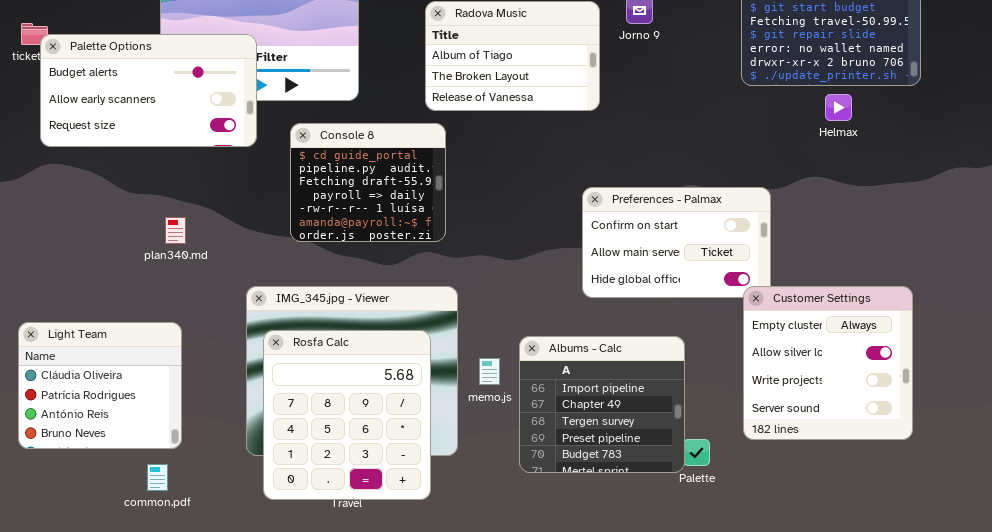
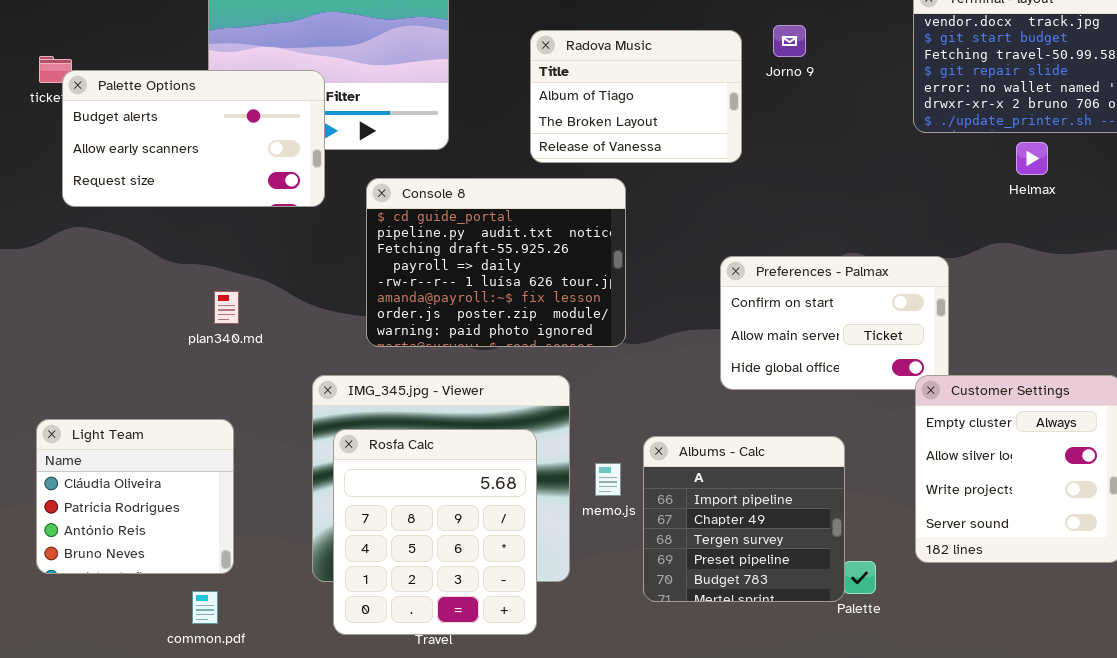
Console 8: [290,123,446,242] -> [366,178,626,347], resized

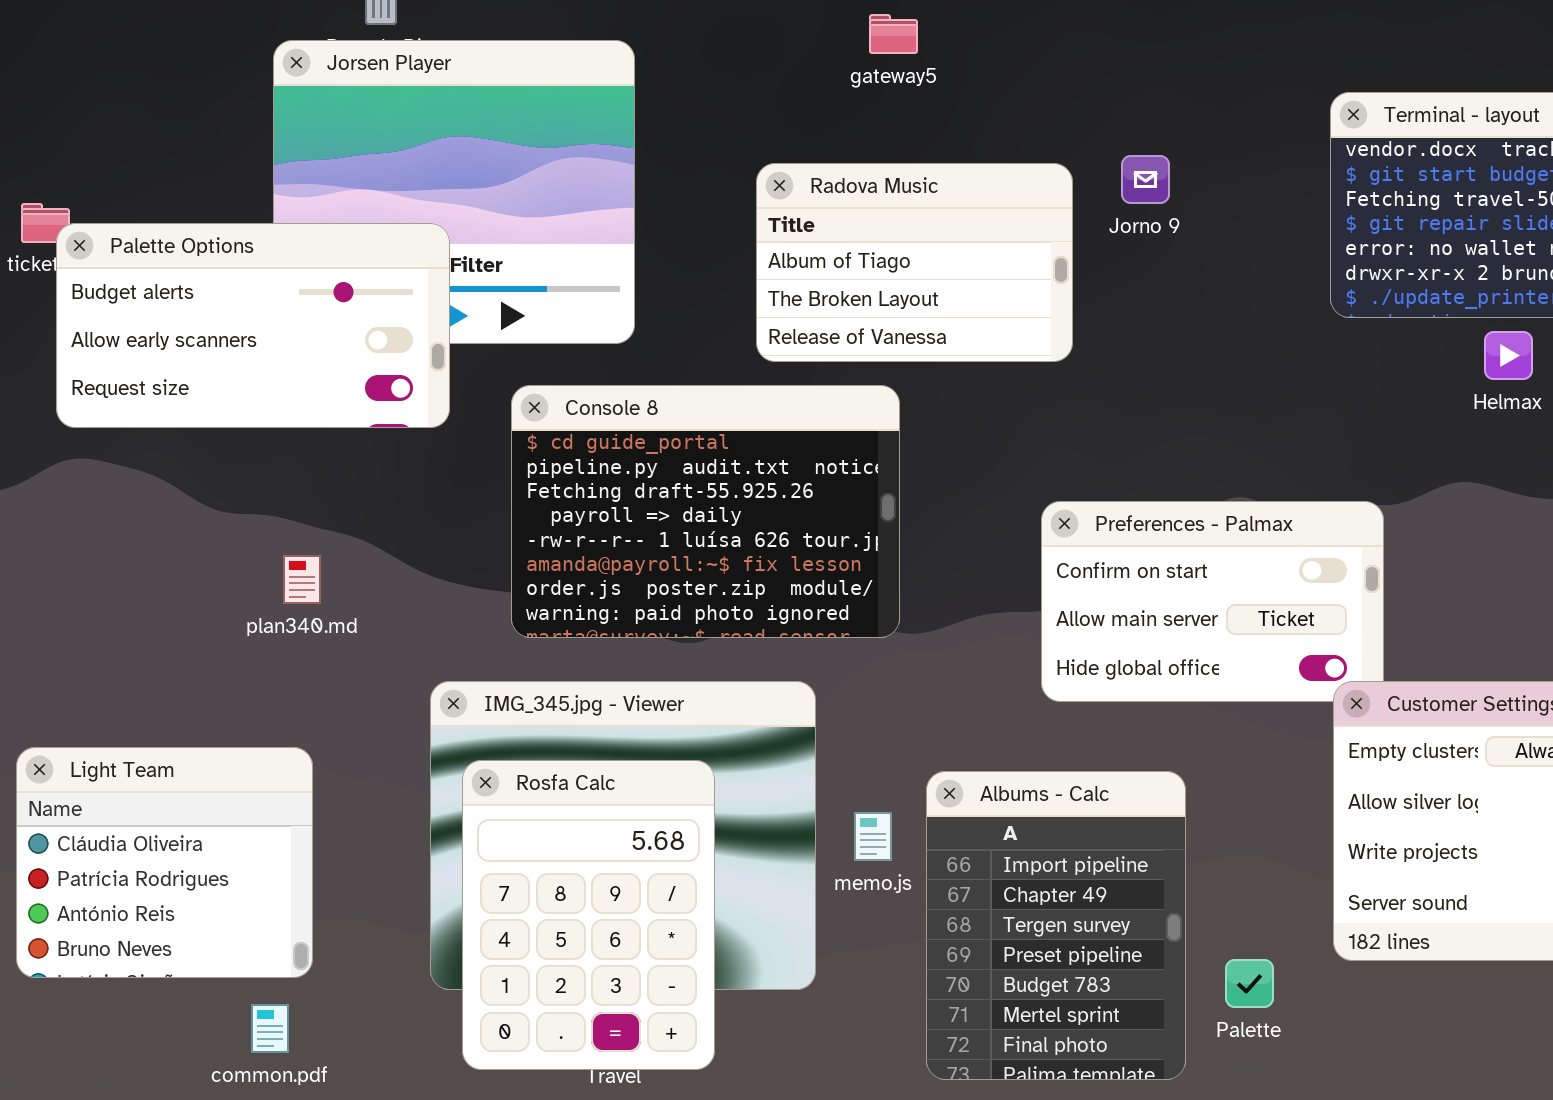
Rosfa Calc: [333,429,537,635] -> [462,760,715,1070], resized
Albums - Calc: [643,436,845,602] -> [926,771,1186,1080], resized

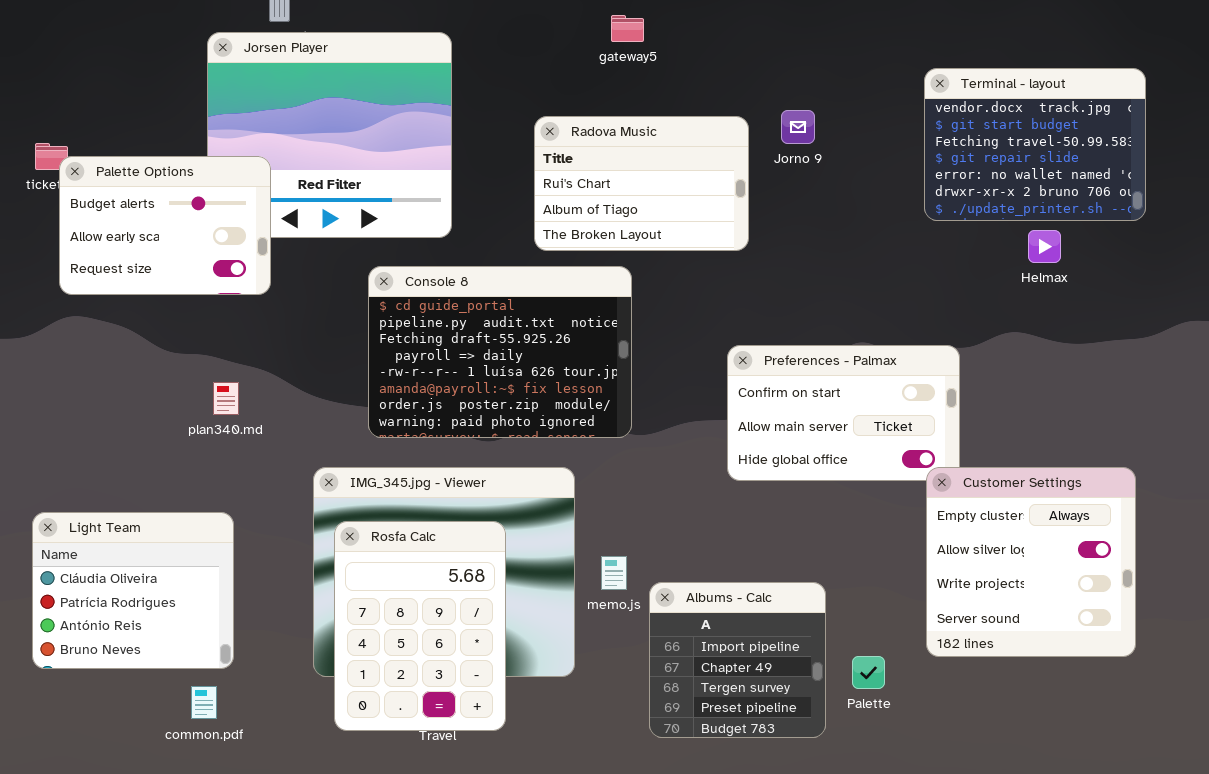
Radova Music: [756,163,1073,362] -> [534,116,749,251], scrolled up 1 row
Palette Options: [56,223,450,428] -> [59,156,271,295], resized
Albums - Calc: [926,771,1186,1080] -> [649,582,826,738], resized

